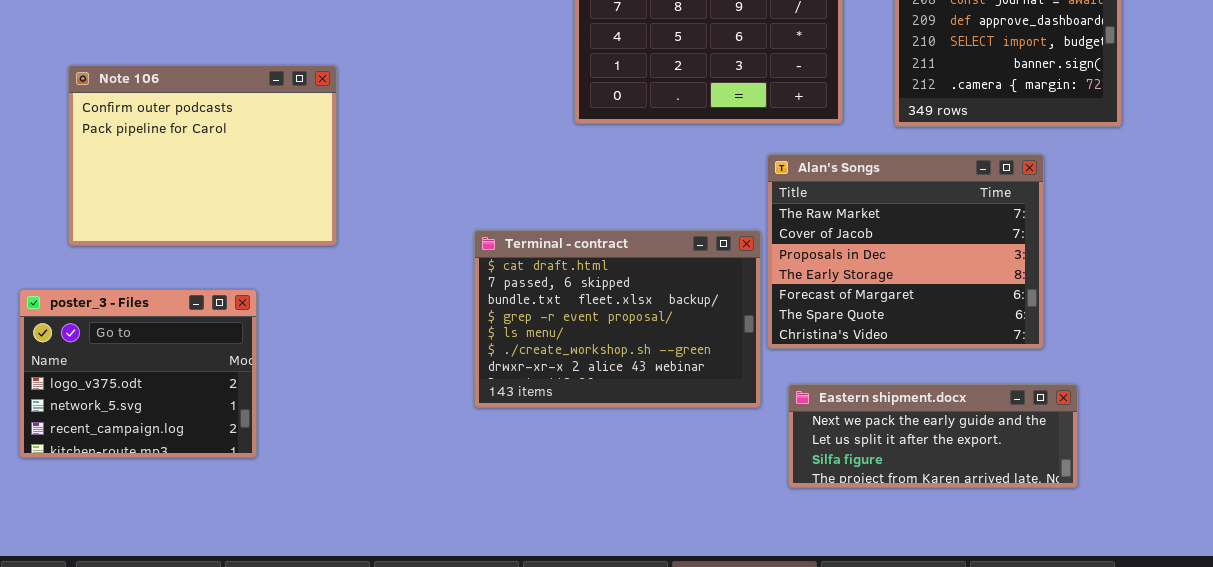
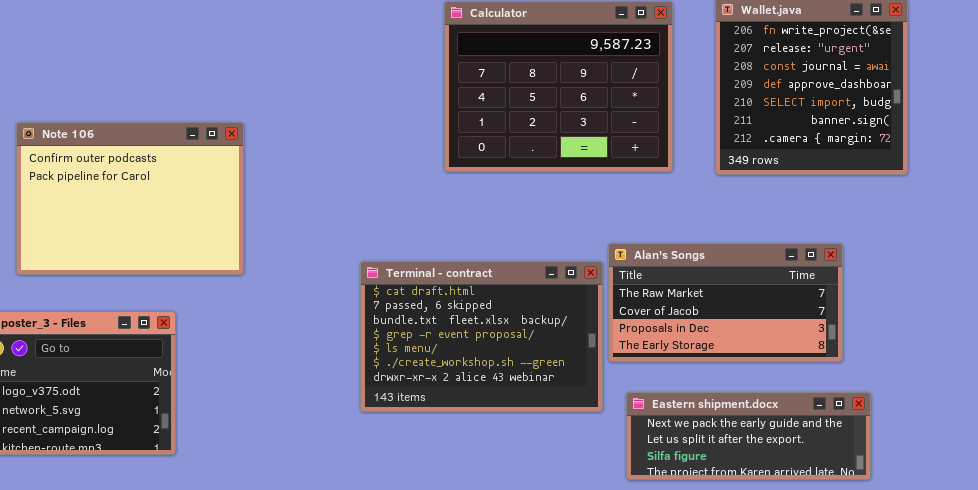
Alan's Songs: [767,154,1044,349] -> [608,243,843,362], resized

